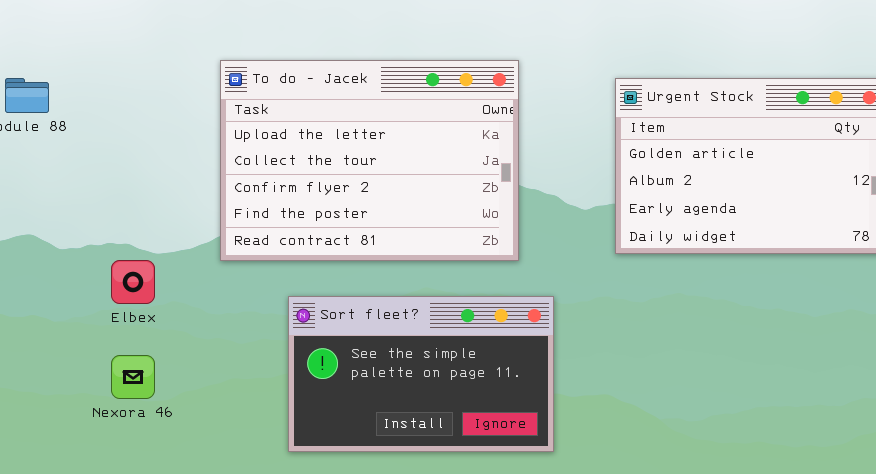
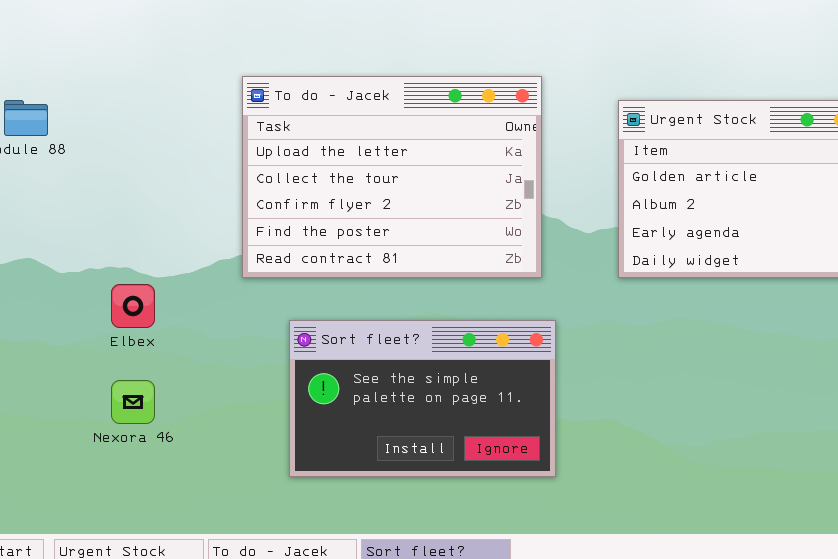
To do - Jacek: [220,60,519,261] -> [242,76,542,278], moved

